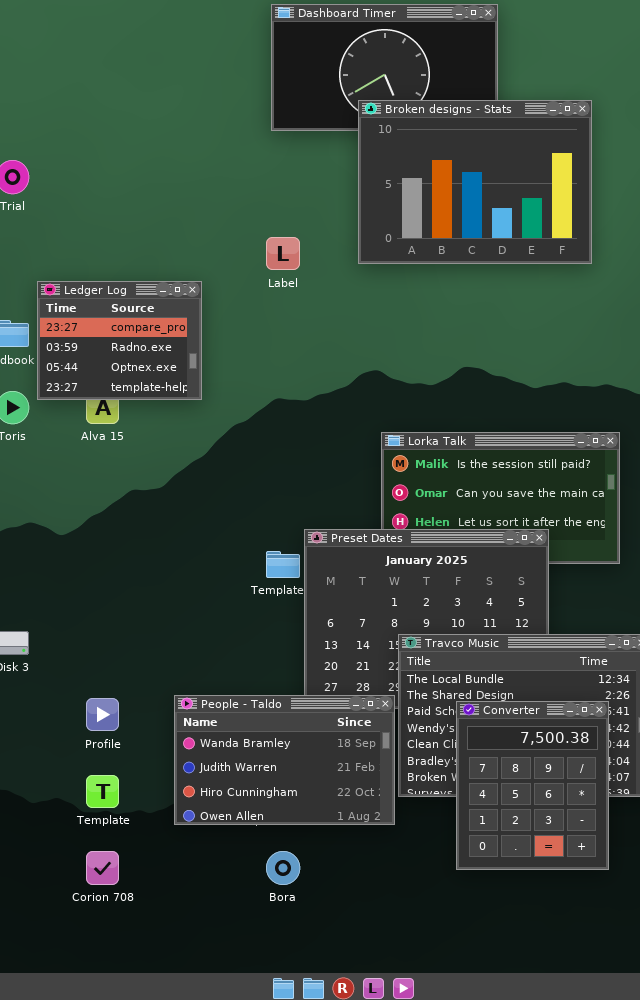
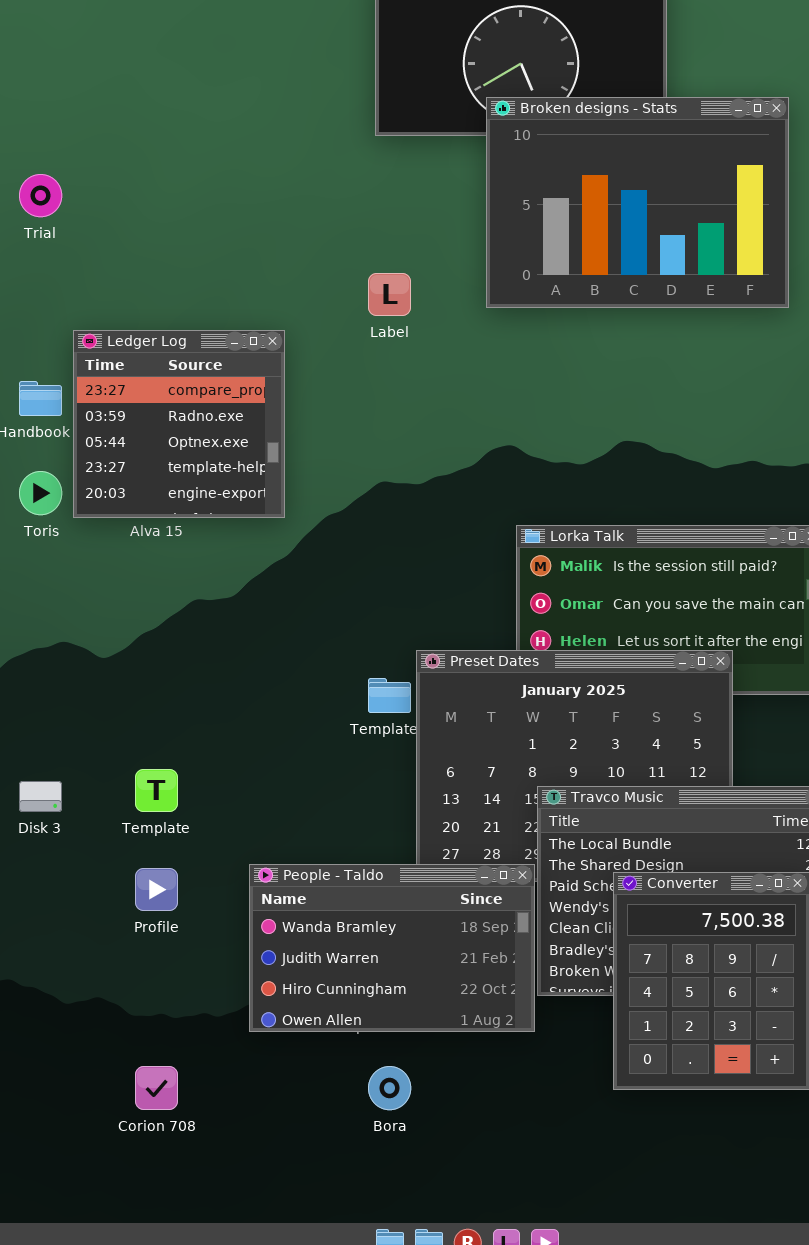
Ledger Log: [37,281,202,400] -> [73,330,285,518], resized
Template: [86,775,119,808] -> [135,769,178,812], moved

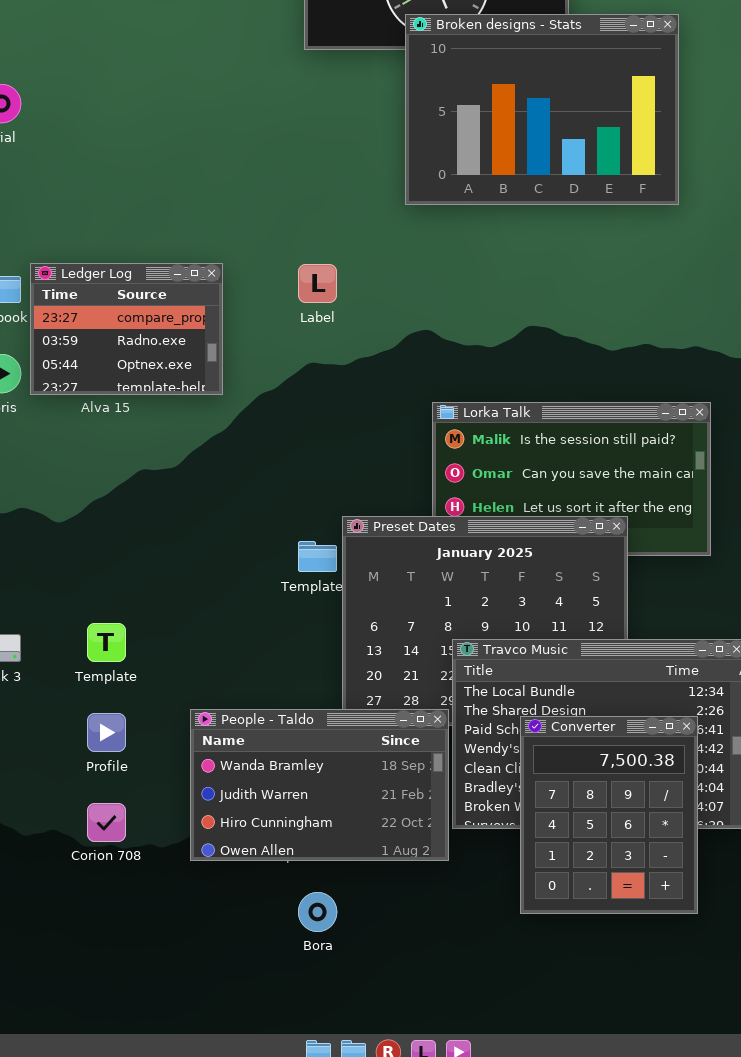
Label: [368,273,411,316] -> [298,264,337,303], moved
Ledger Log: [73,330,285,518] -> [30,263,223,395], resized
Corion 708: [135,1066,178,1110] -> [87,803,126,842], moved

